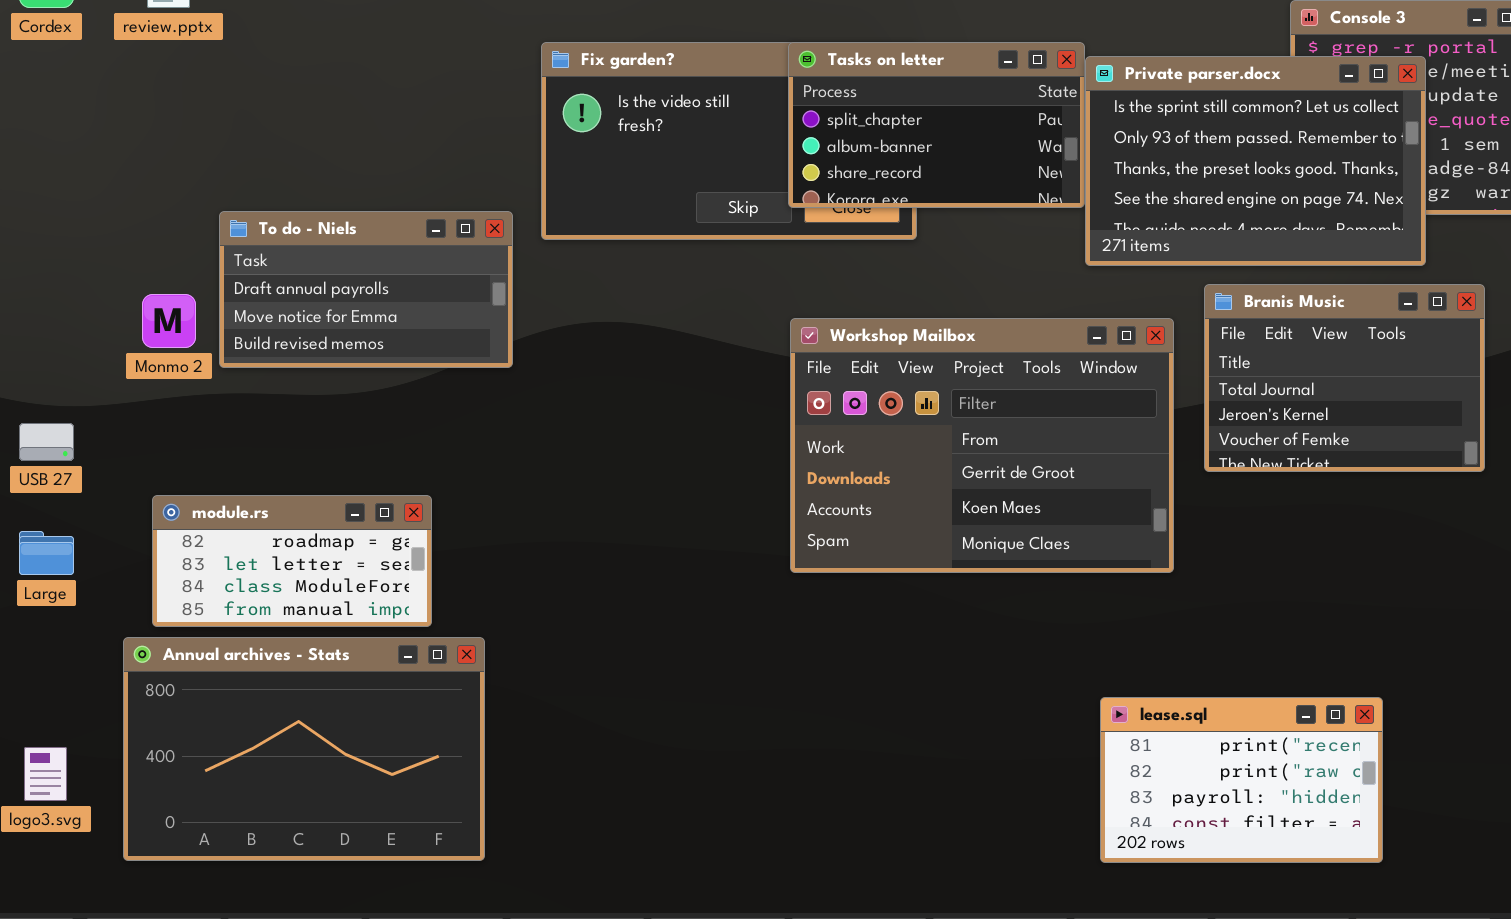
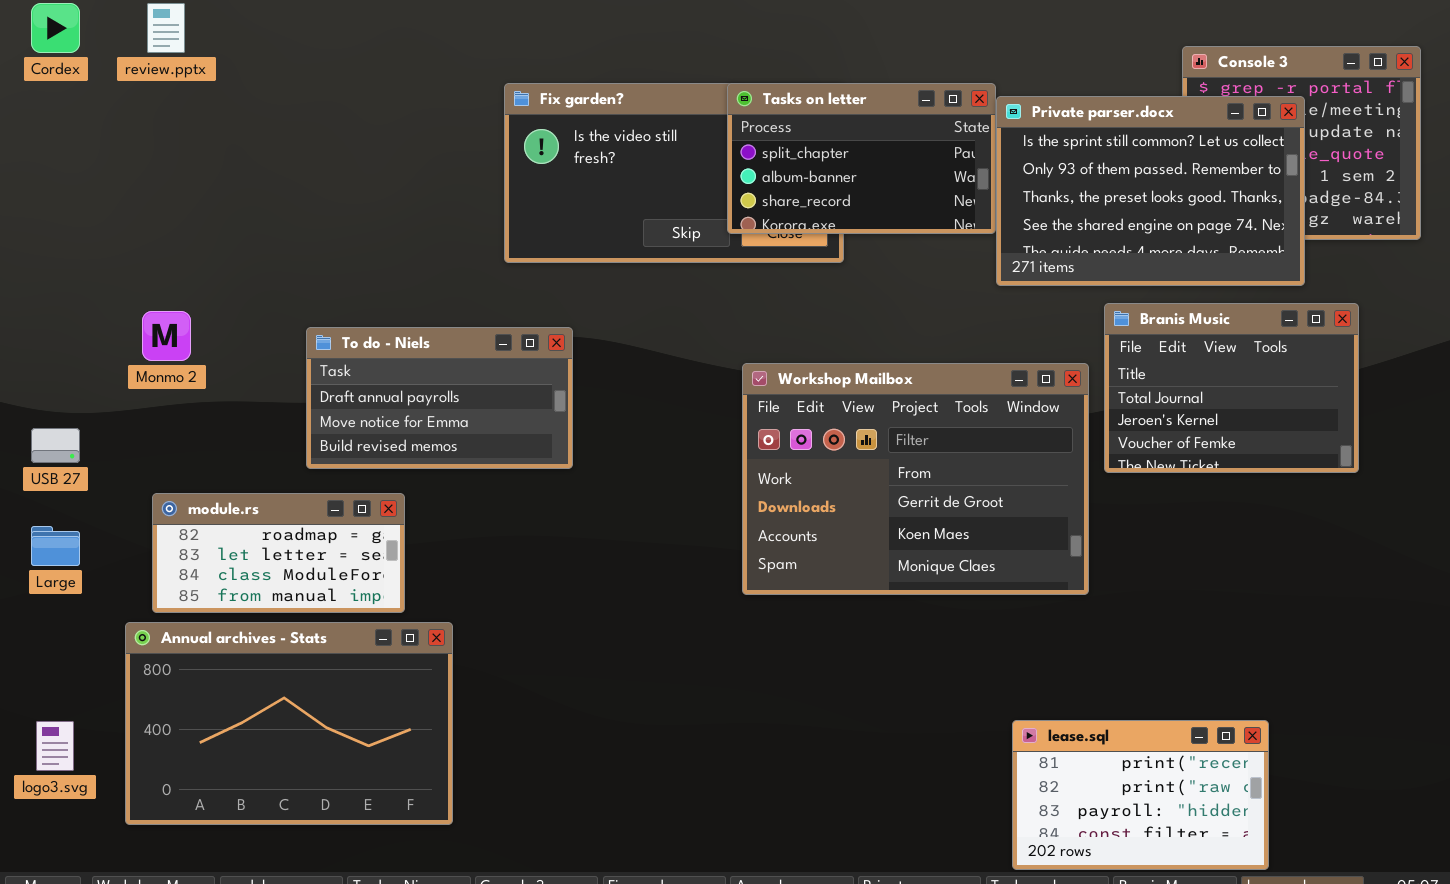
To do - Niels: [219,211,513,368] -> [306,327,573,469], moved
Workshop Mailbox: [790,318,1174,573] -> [742,363,1089,595], moved
lease.sql: [1100,697,1383,863] -> [1012,720,1269,870], moved

